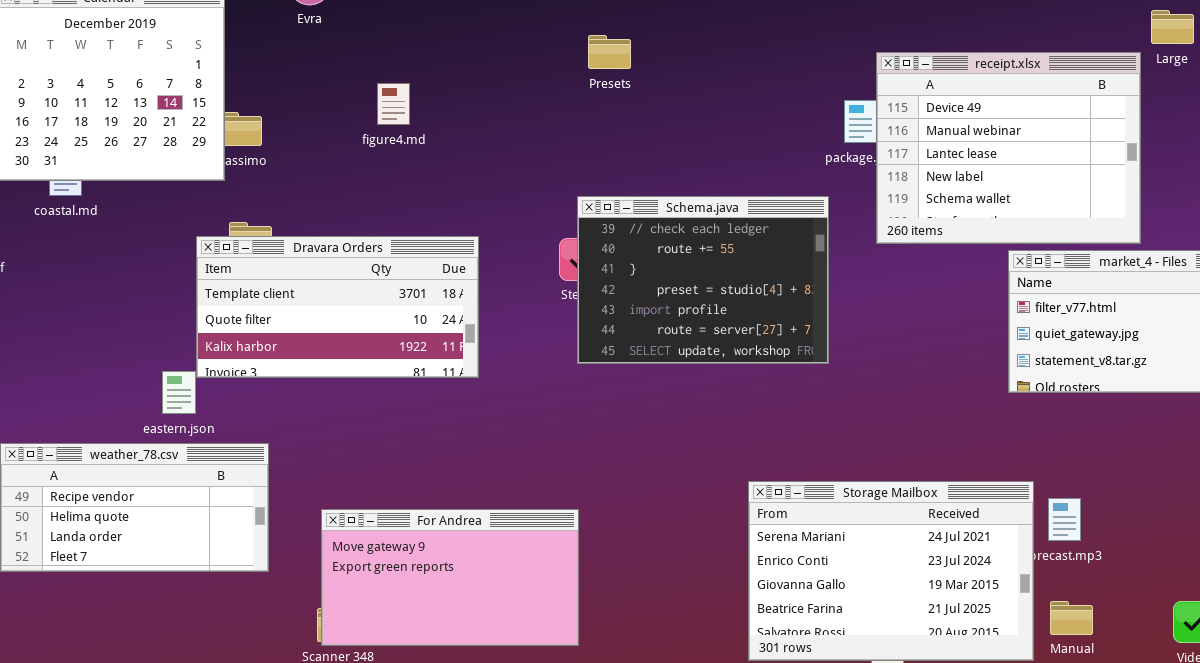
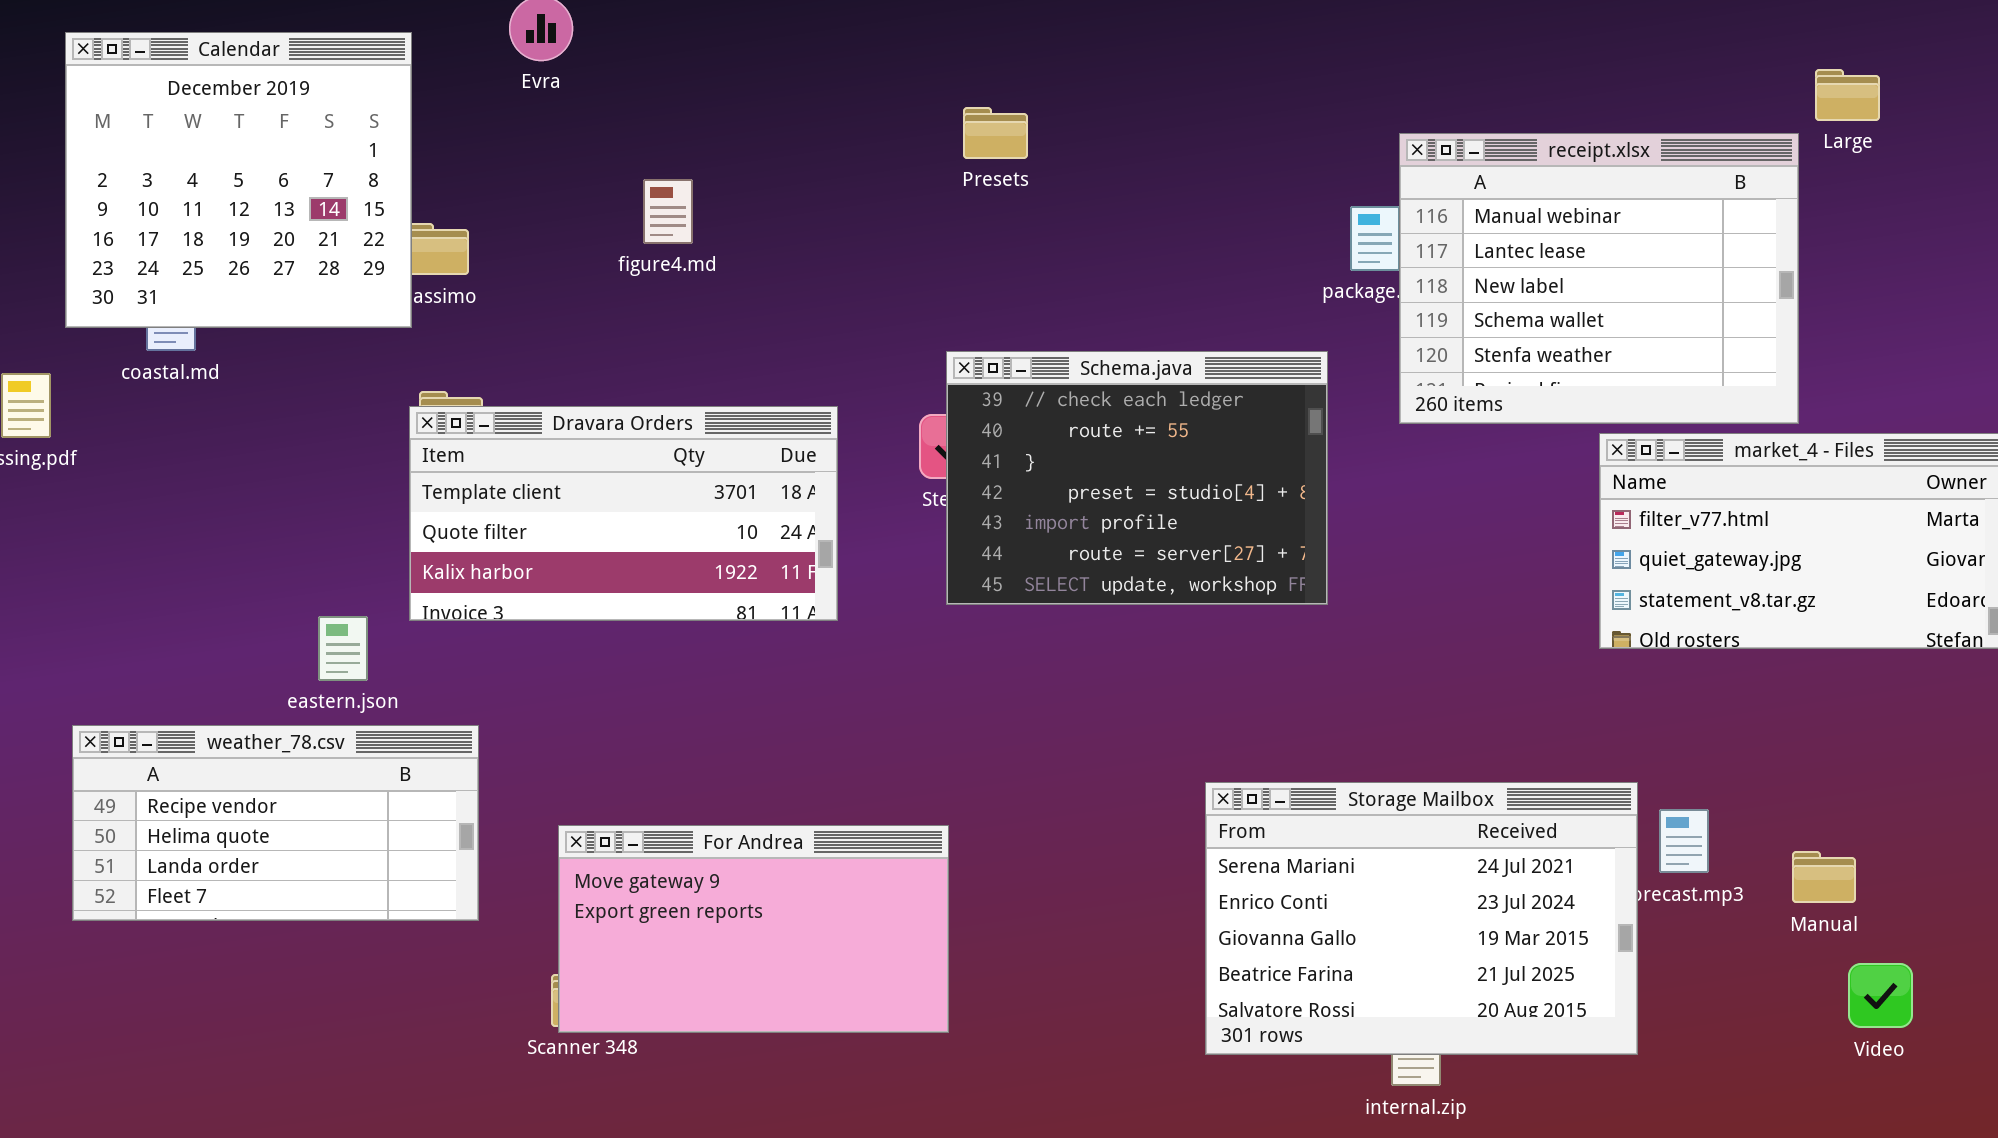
receipt.xlsx: [876,52,1141,244] -> [1399,133,1799,424], scrolled down 1 row
Dravara Orders: [196,236,479,378] -> [409,406,838,621], moved
Manual: [1050,601,1093,635] -> [1792,851,1856,903], moved

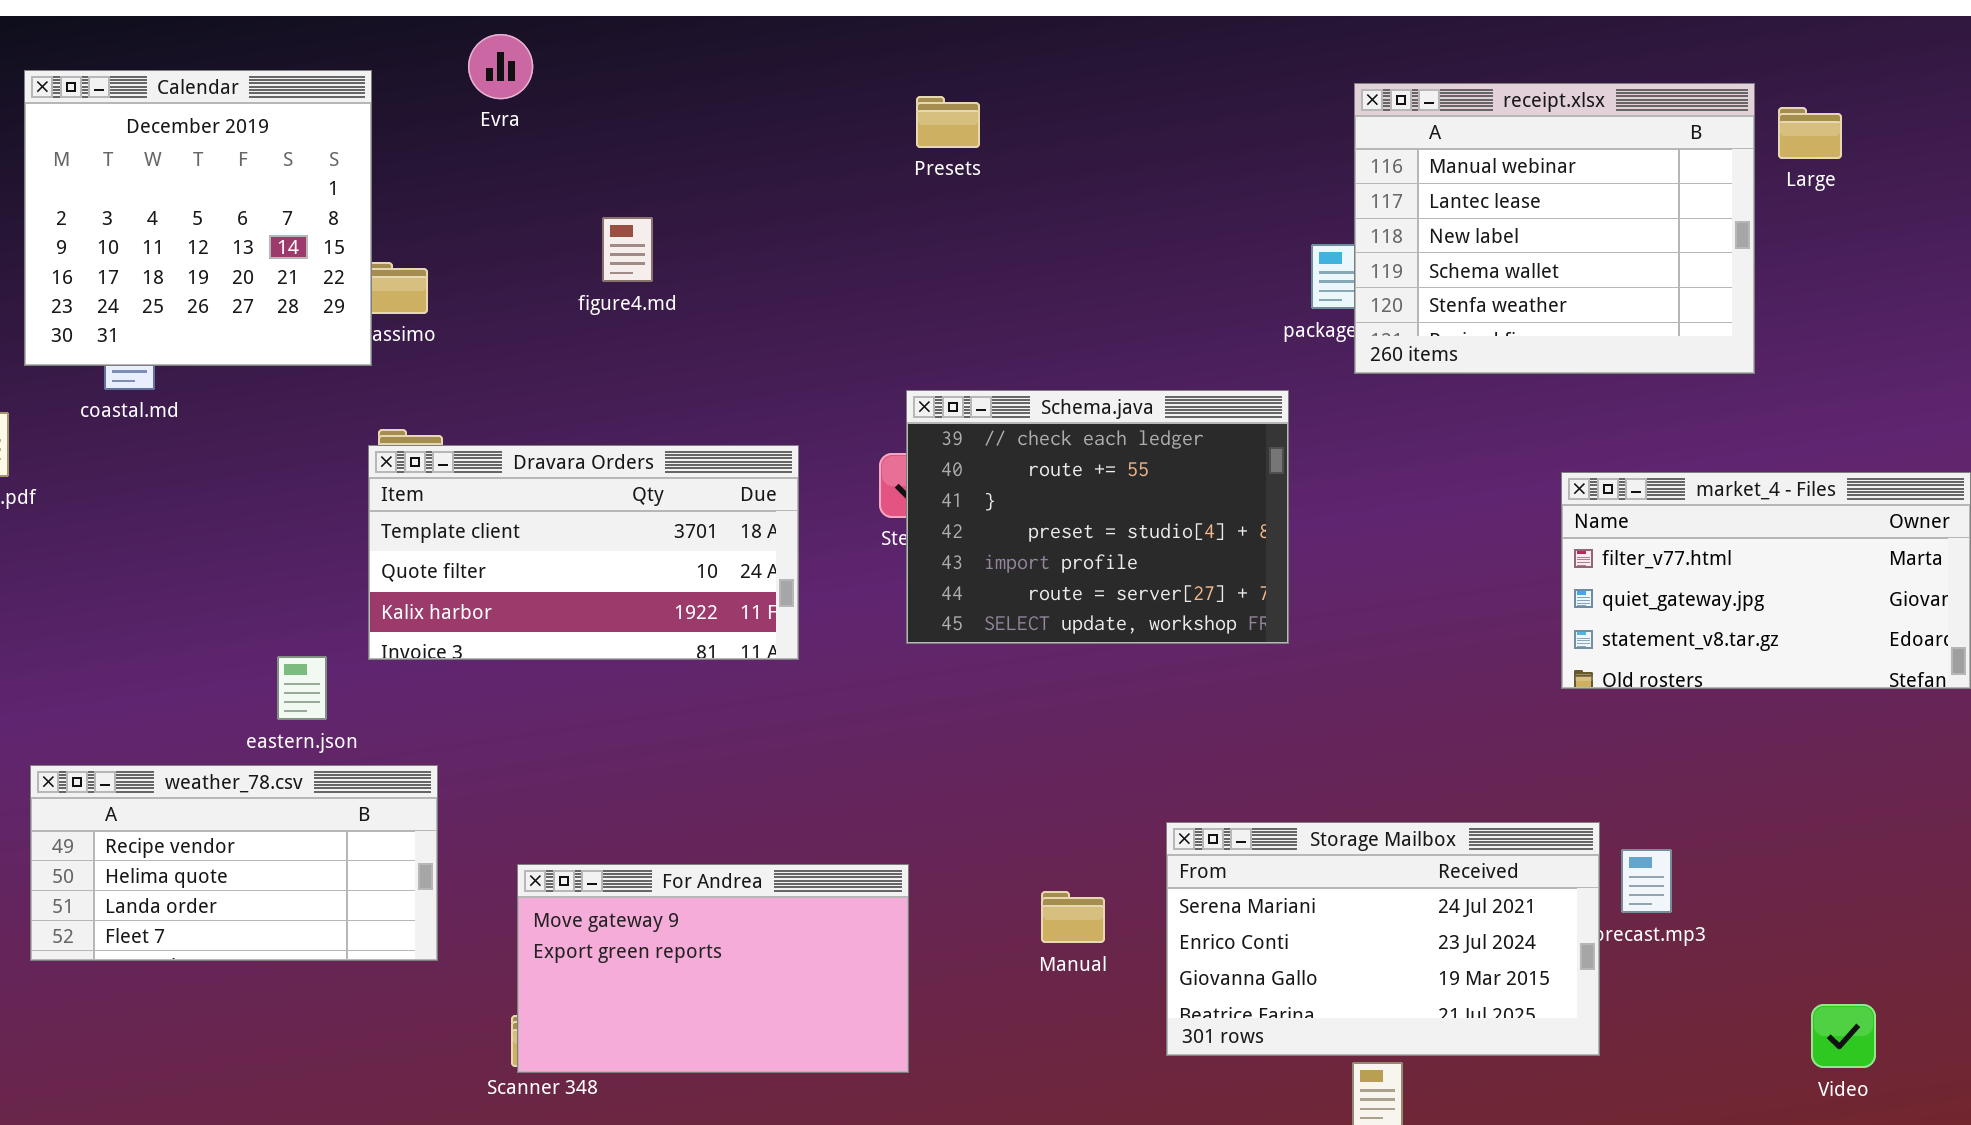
Presets: [963,107,1028,159] -> [916,96,980,148], moved
receipt.xlsx: [1399,133,1799,424] -> [1354,83,1755,374], moved
Storage Mailbox: [1205,782,1638,1055] -> [1166,822,1600,1056], resized
Manual: [1792,851,1856,903] -> [1041,891,1105,943], moved

